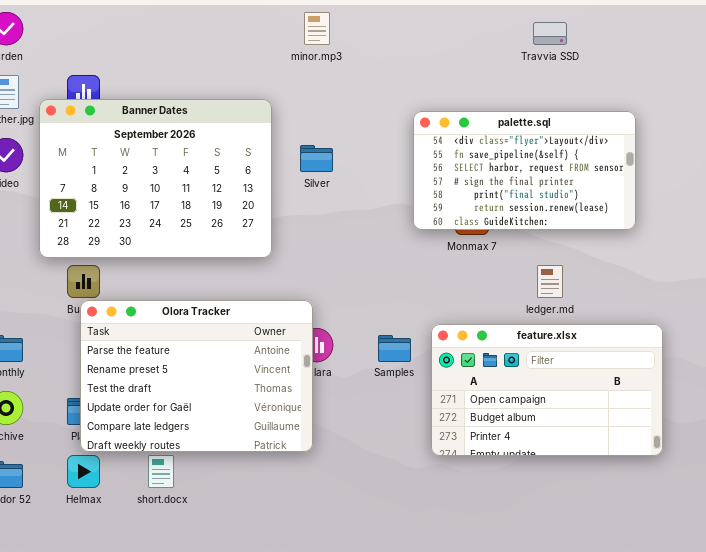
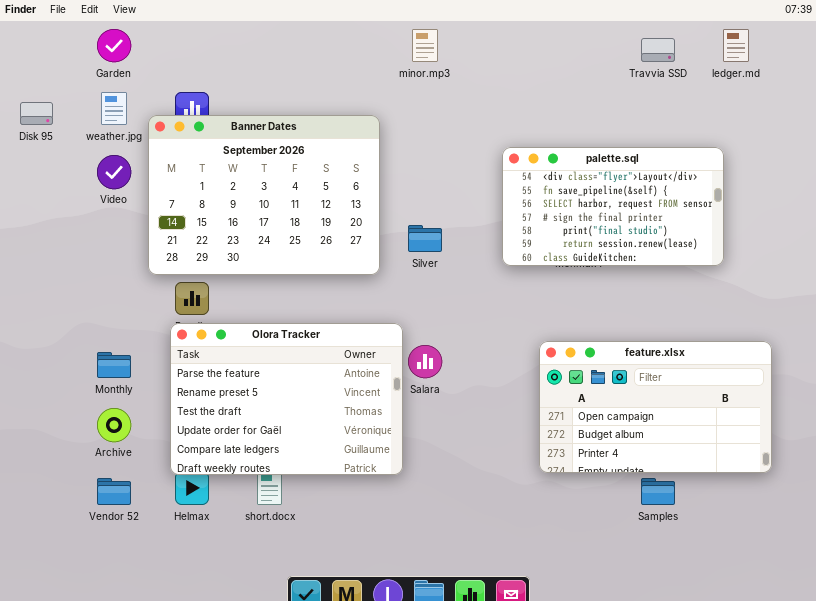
palette.sql: [413,111,636,230] -> [502,147,724,266], moved
Silver: [300,145,333,172] -> [408,225,442,252], moved
ledger.md: [537,265,563,298] -> [723,29,749,62], moved
Olora Tracker: [80,300,313,452] -> [170,323,403,475], moved
Samples: [378,335,411,362] -> [641,478,675,505], moved

